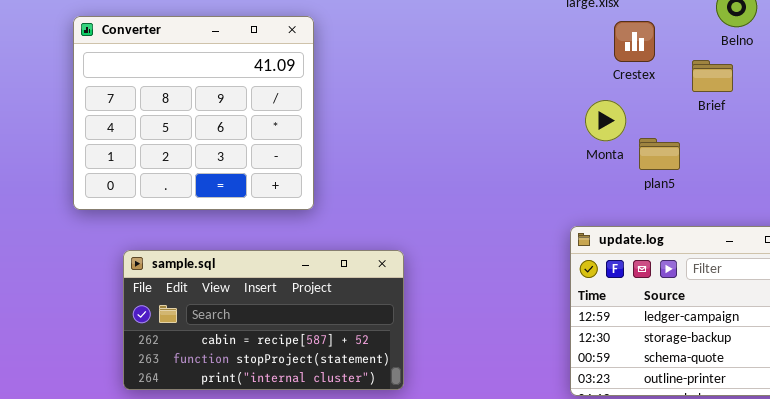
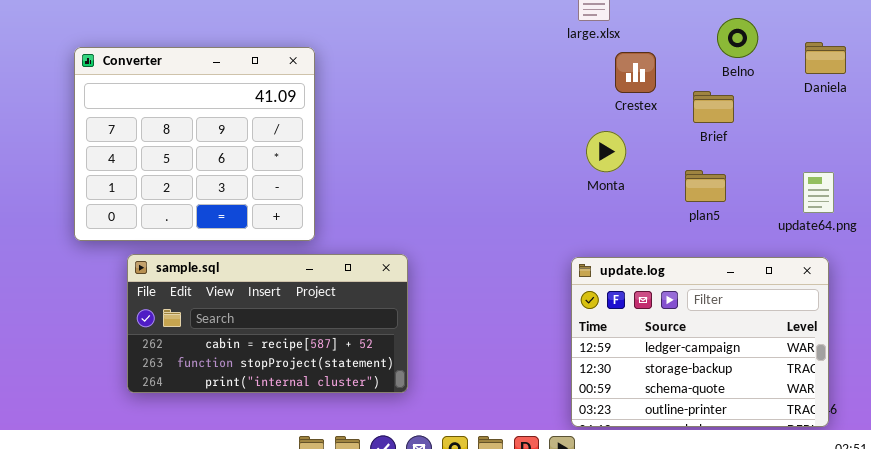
plan5: [639,138,680,170] -> [685,170,726,202], moved
sample.sql: [123,250,404,390] -> [127,254,408,393], moved

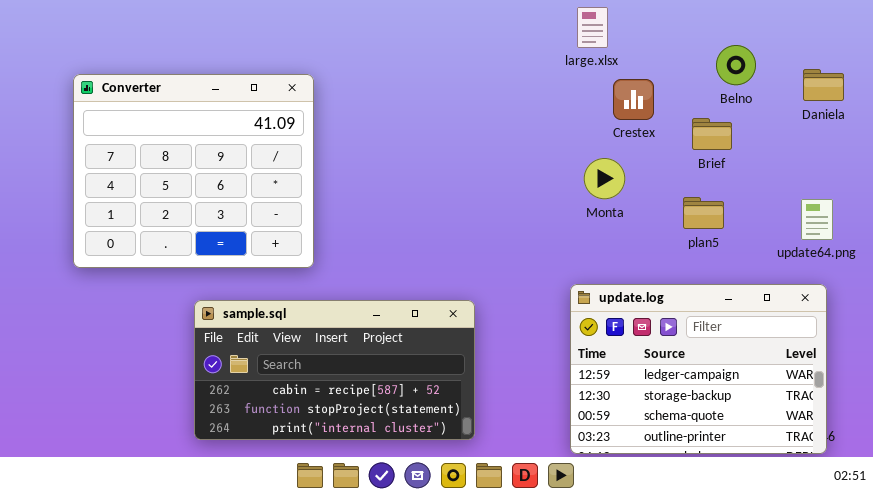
sample.sql: [127,254,408,393] -> [194,300,475,440], moved

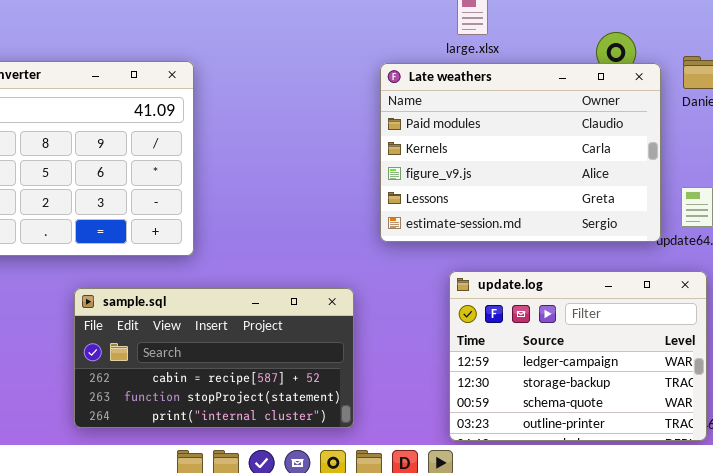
Late weathers: none -> [380,63,661,242], opened

